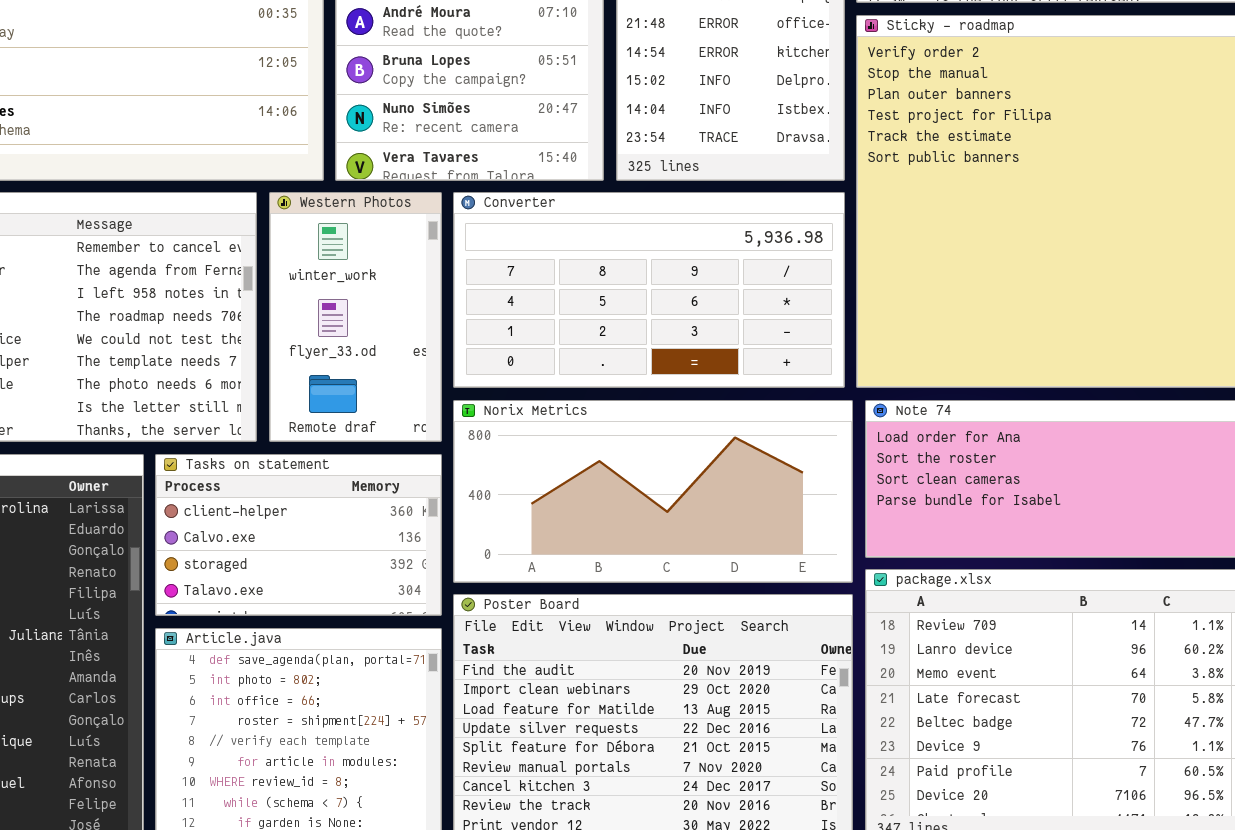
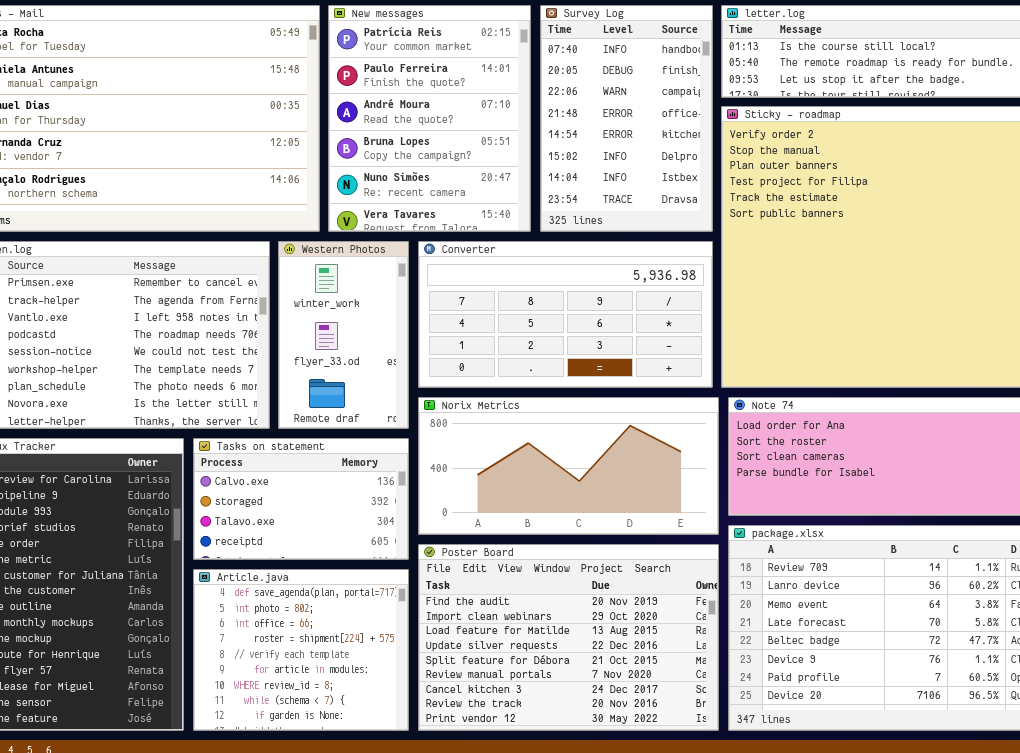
Tasks on statement: [155,454,442,616] -> [193,438,409,560], scrolled down 1 row

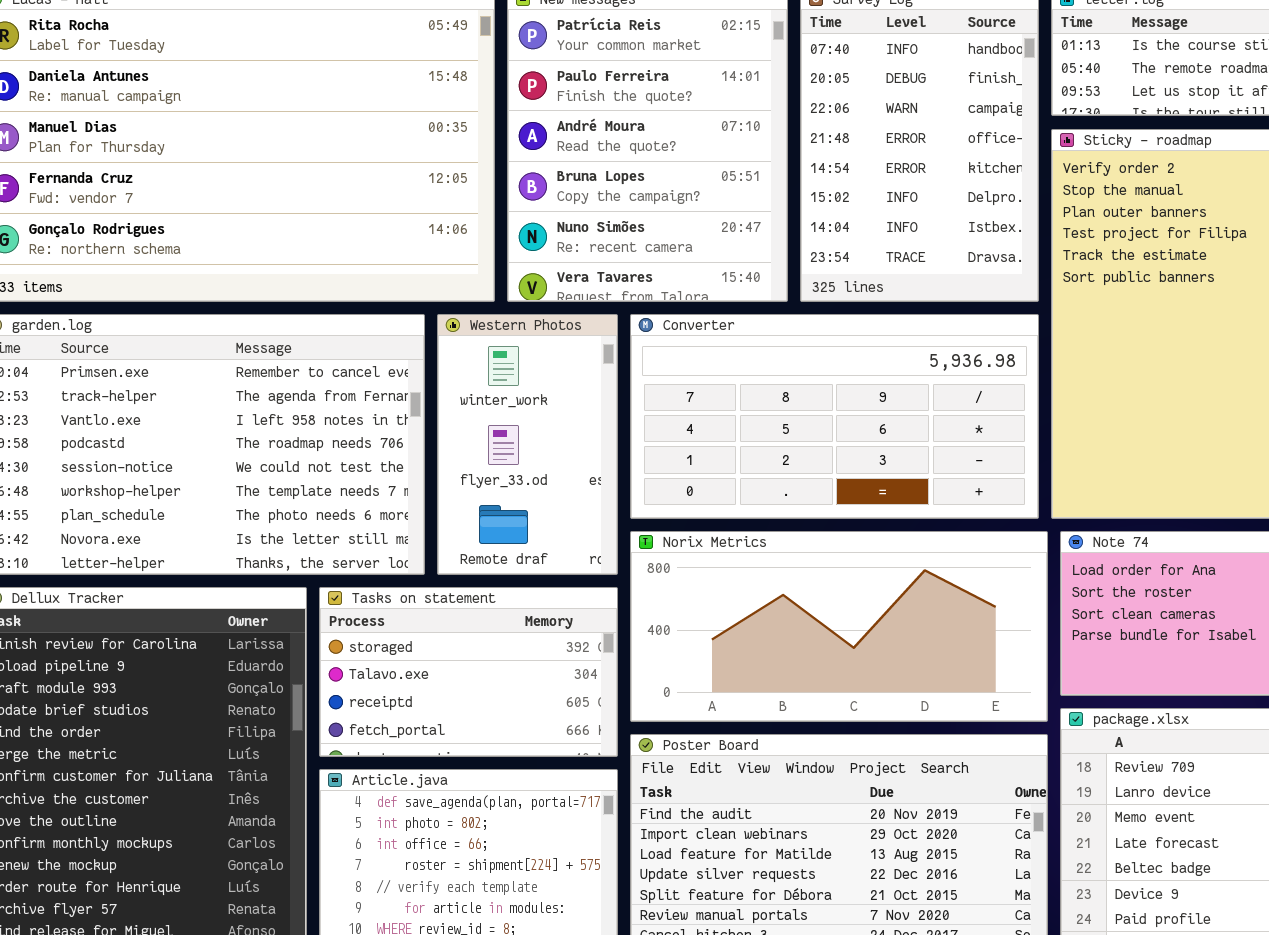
Tasks on statement: [193,438,409,560] -> [319,587,618,757], scrolled down 1 row

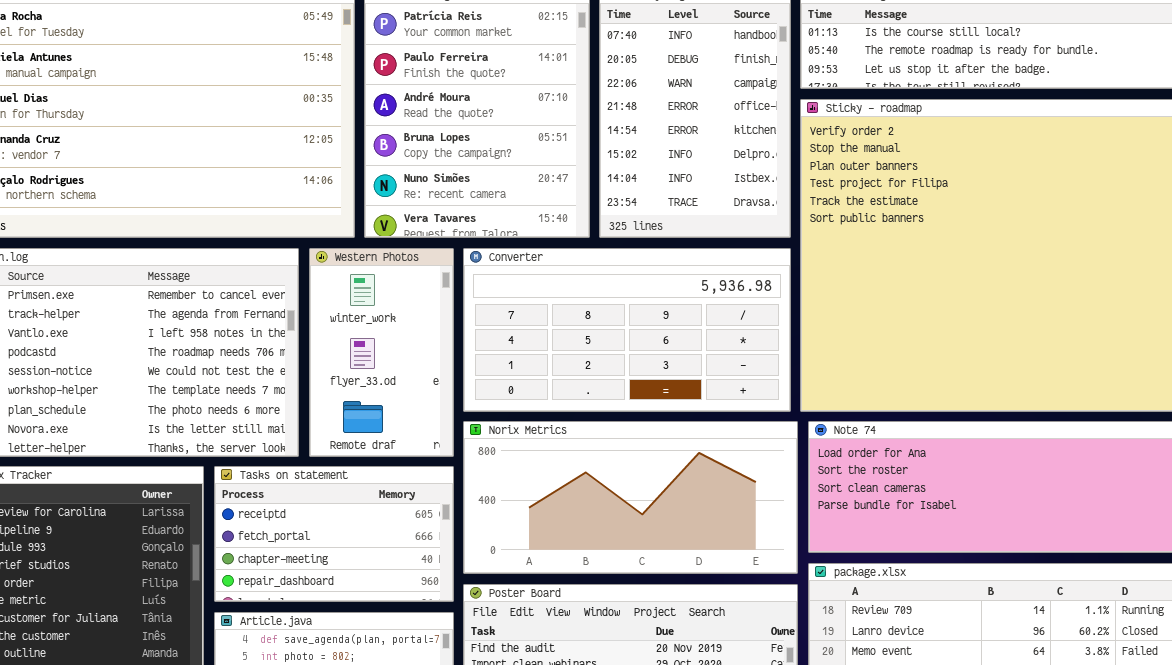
Tasks on statement: [319,587,618,757] -> [214,466,454,602], scrolled down 2 rows

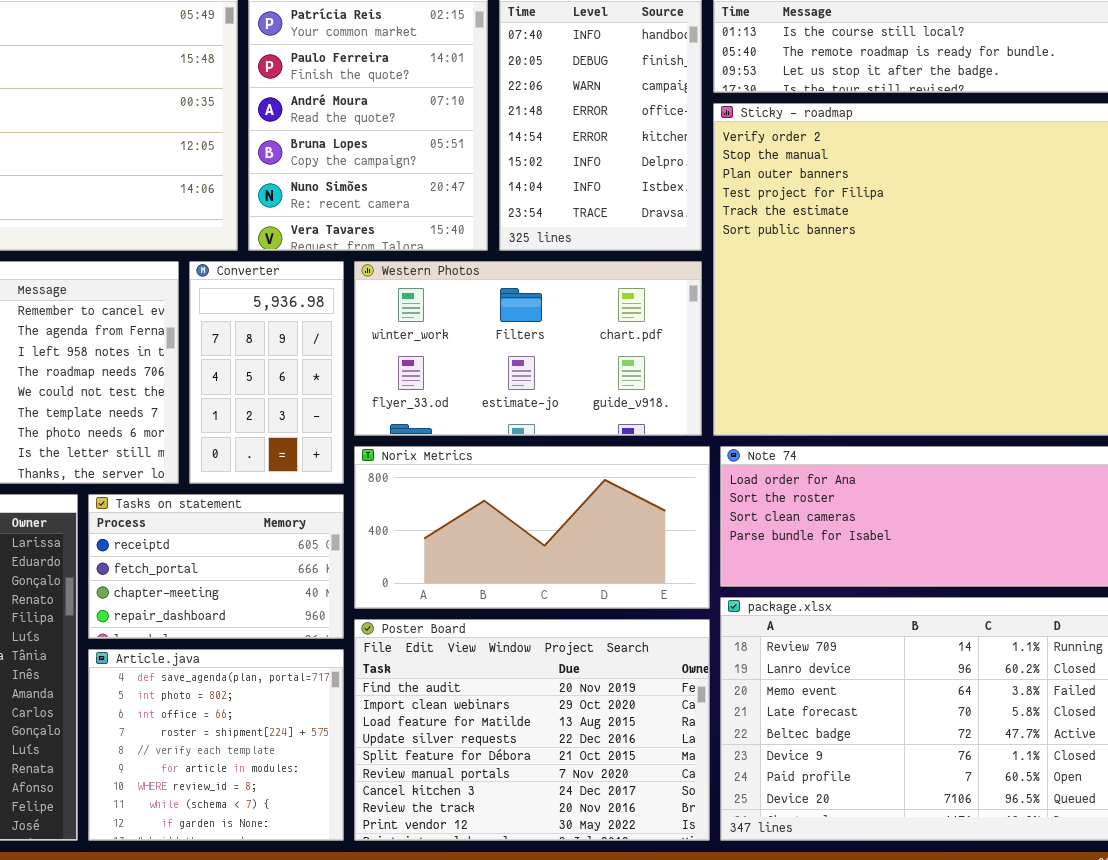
Western Photos: [309,248,454,457] -> [354,261,702,436], moved, resized
Converter: [463,248,791,412] -> [189,261,344,484], moved, resized

